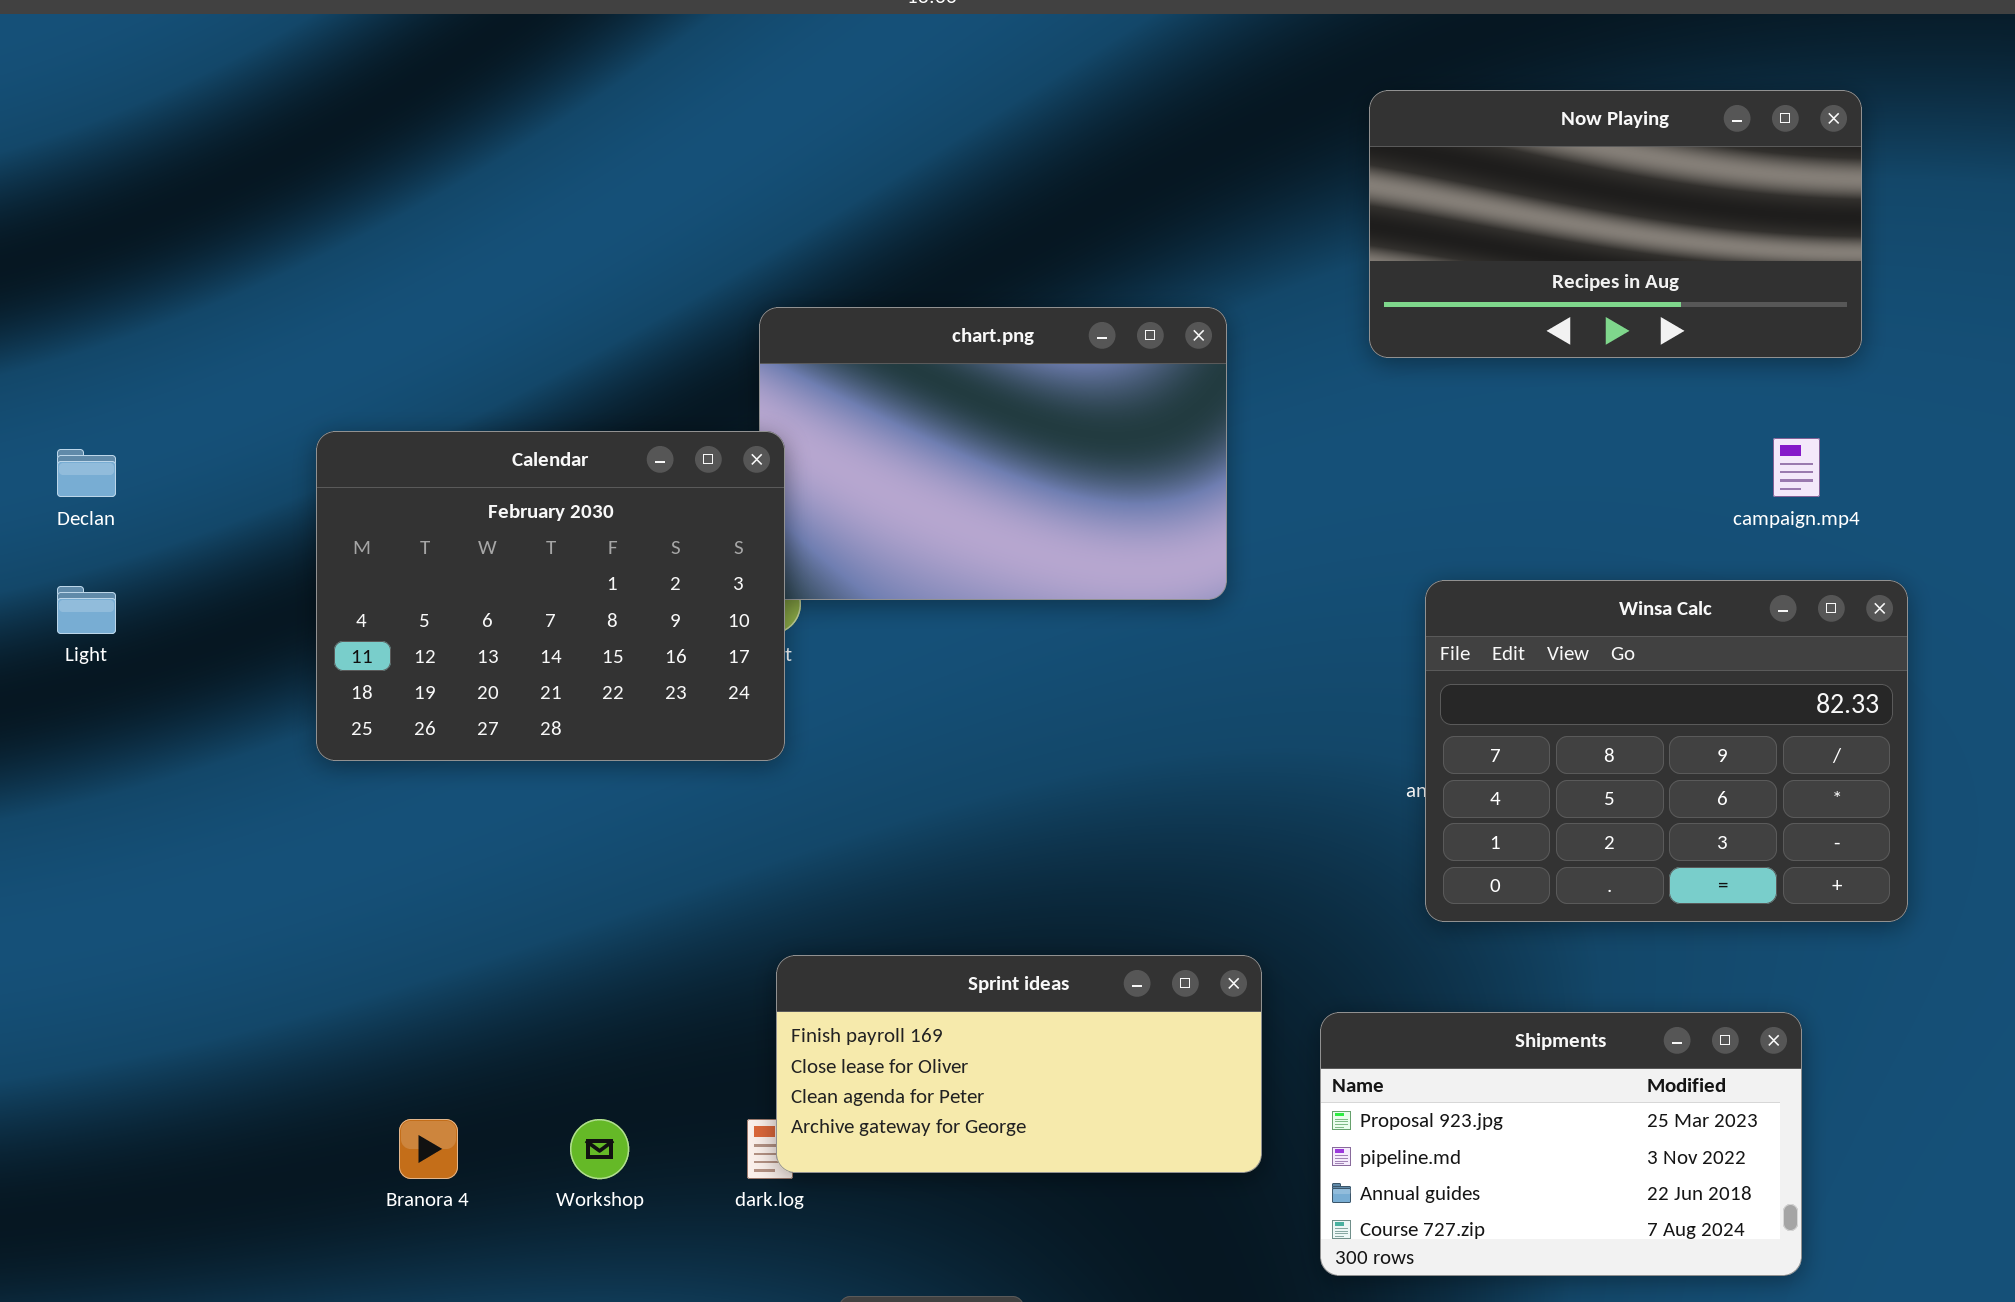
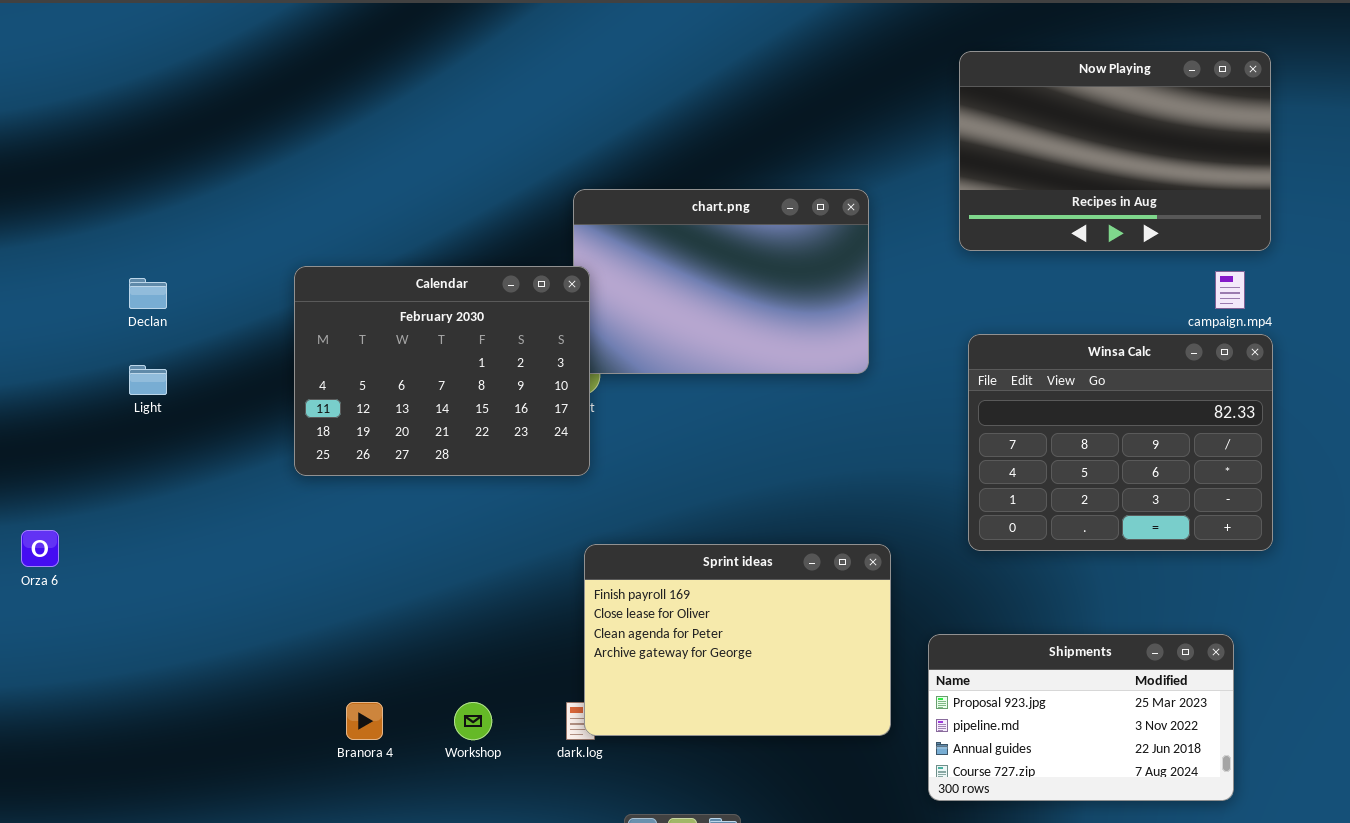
Now Playing: [1369,90,1862,358] -> [959,51,1271,251], resized
Winsa Calc: [1425,580,1908,922] -> [968,334,1273,551], moved
Sprint ideas: [776,955,1262,1173] -> [584,544,891,736], resized

